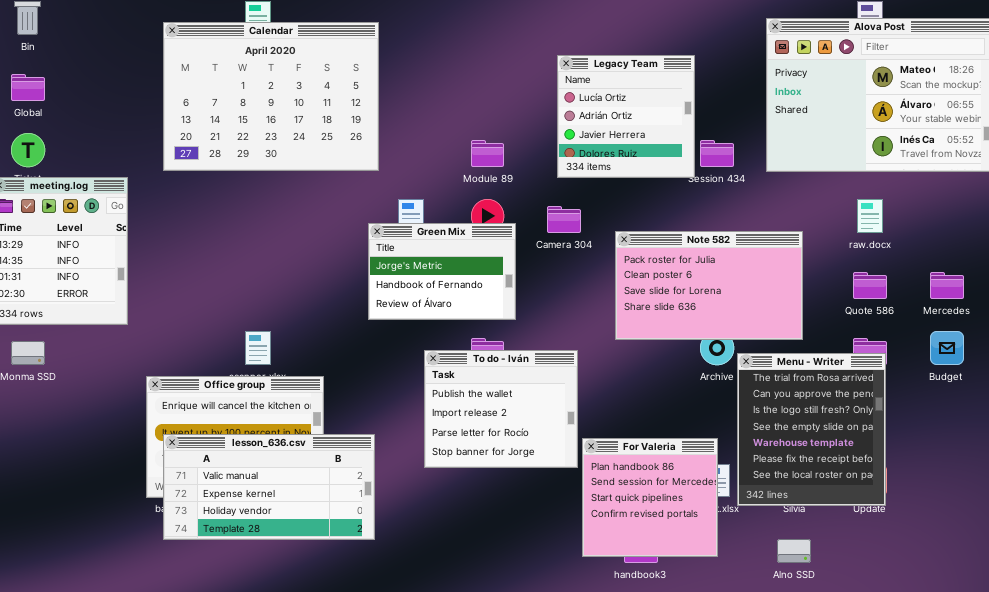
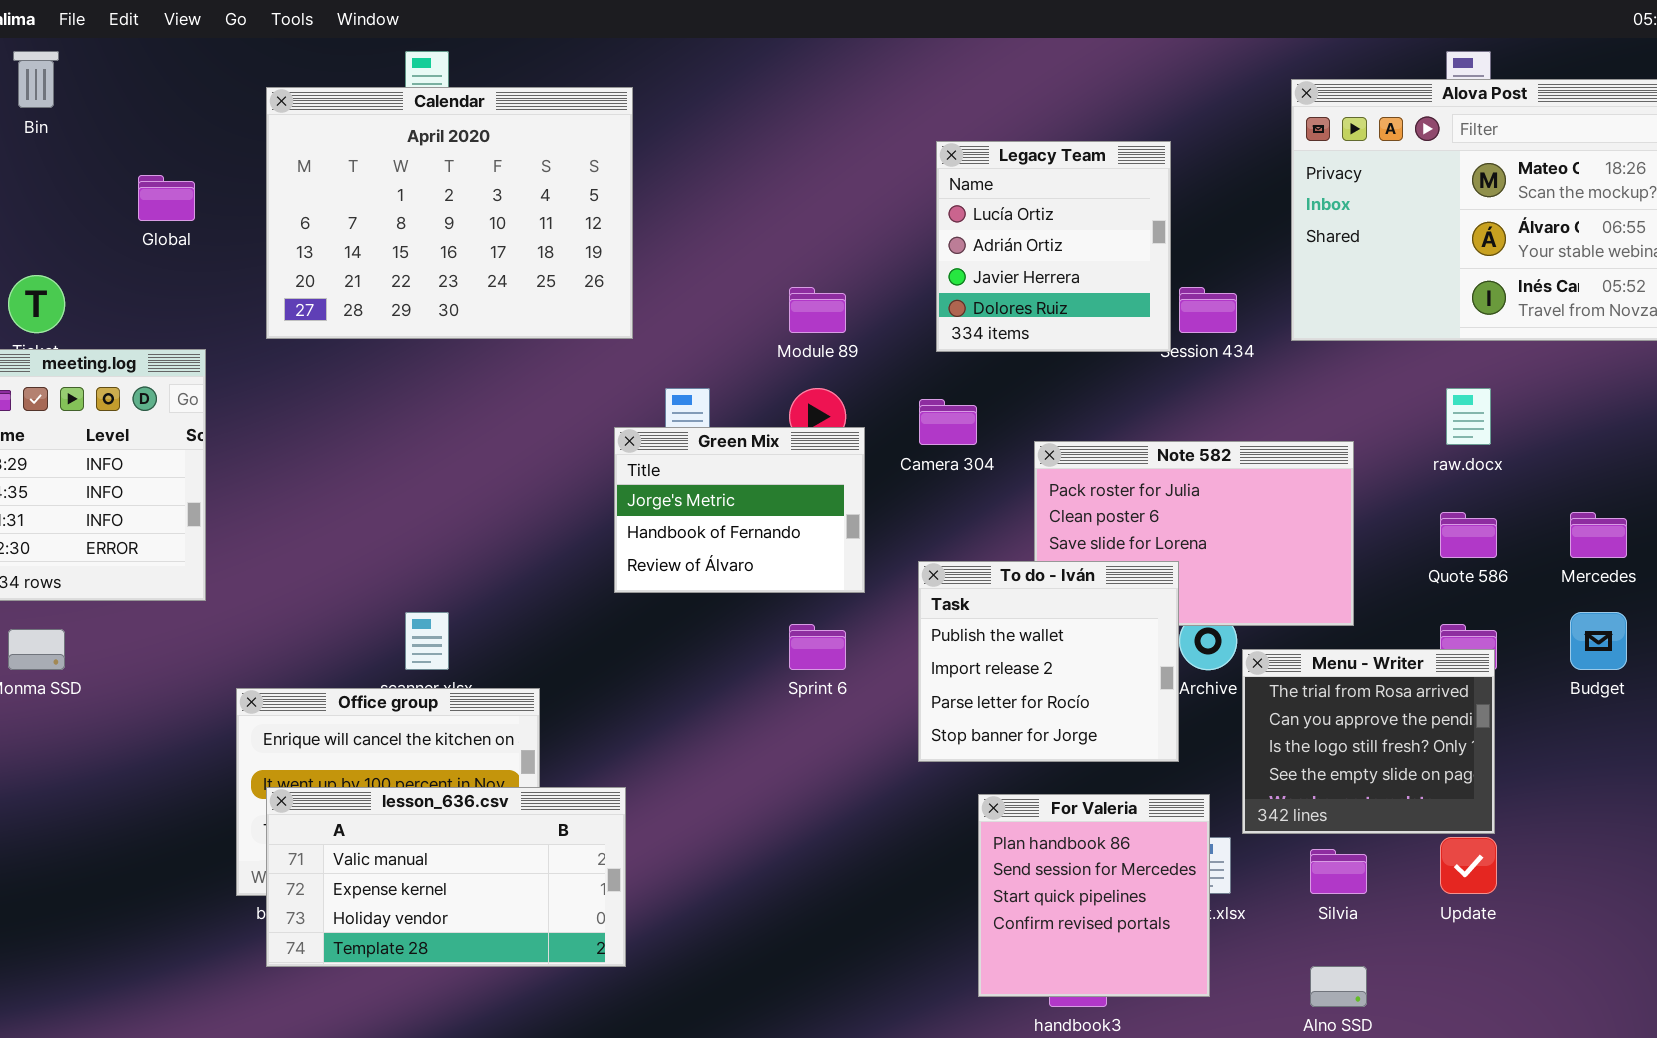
Global: [11,74,45,101] -> [138,175,195,221], moved
To do - Iván: [424,350,578,468] -> [918,561,1179,762], moved
Menu - Writer: [737,353,886,506] -> [1242,649,1495,834], resized

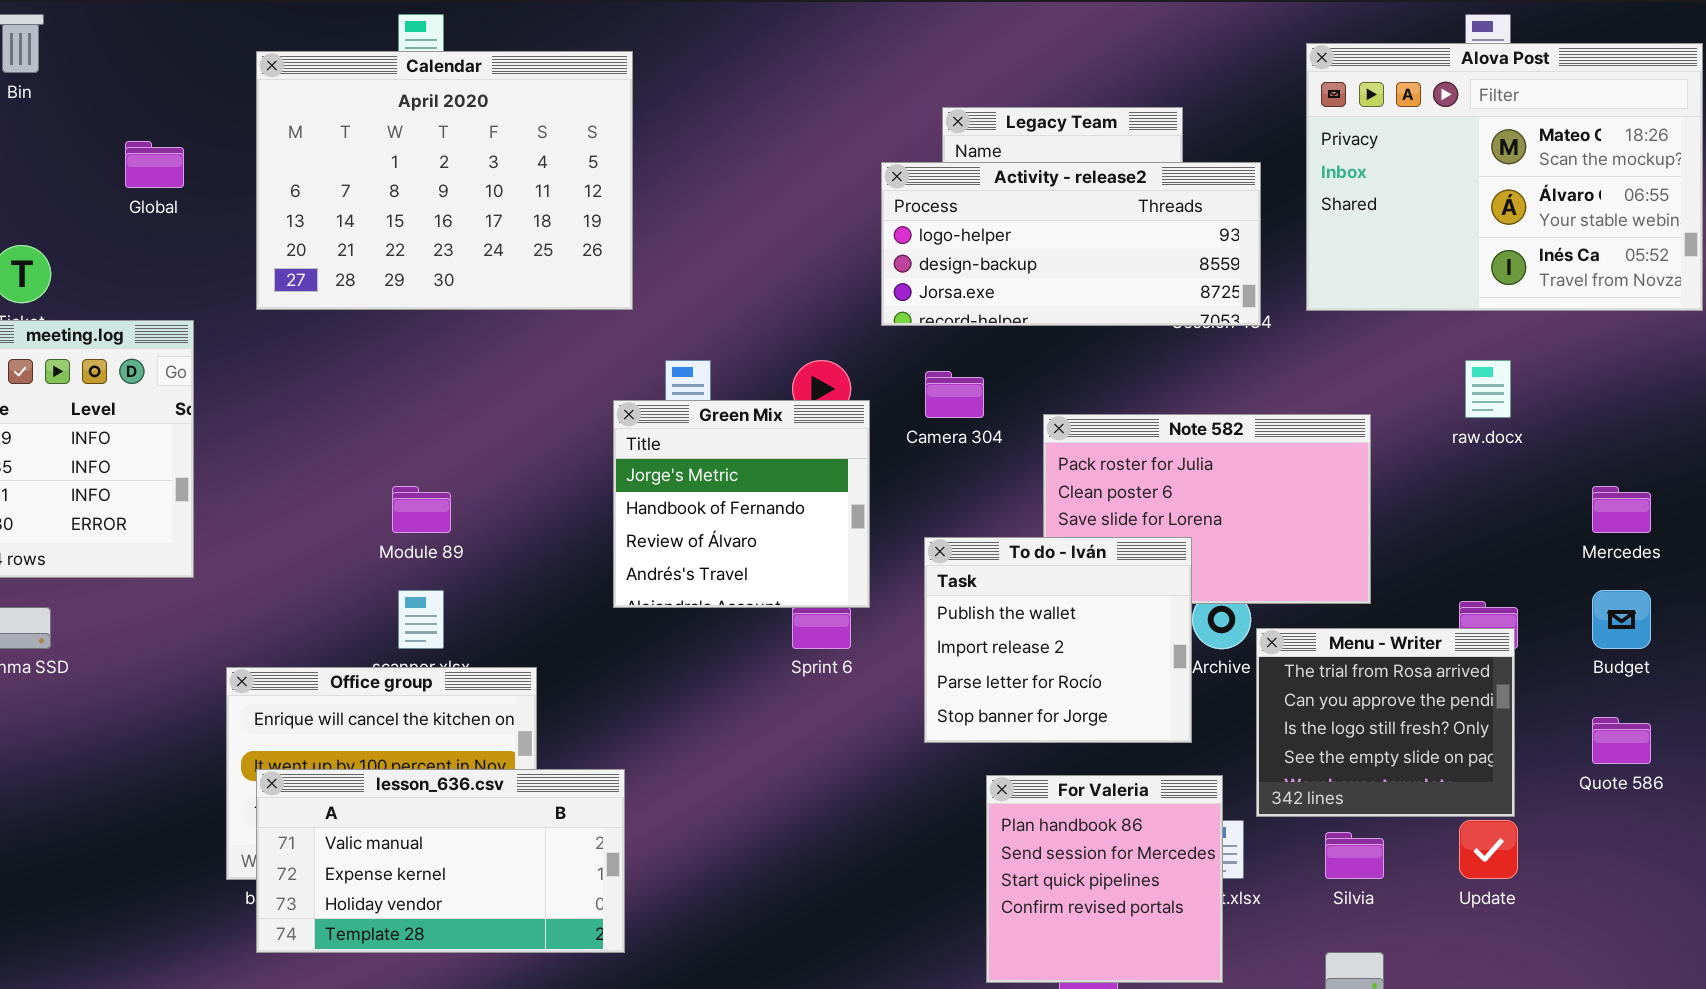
Activity - release2: none -> [881,162,1261,326], opened
Module 89: [789,287,846,333] -> [392,486,451,533], moved
Green Mix: [614,427,865,593] -> [613,400,870,608], resized
Quote 586: [1440,512,1497,558] -> [1592,717,1651,764], moved

